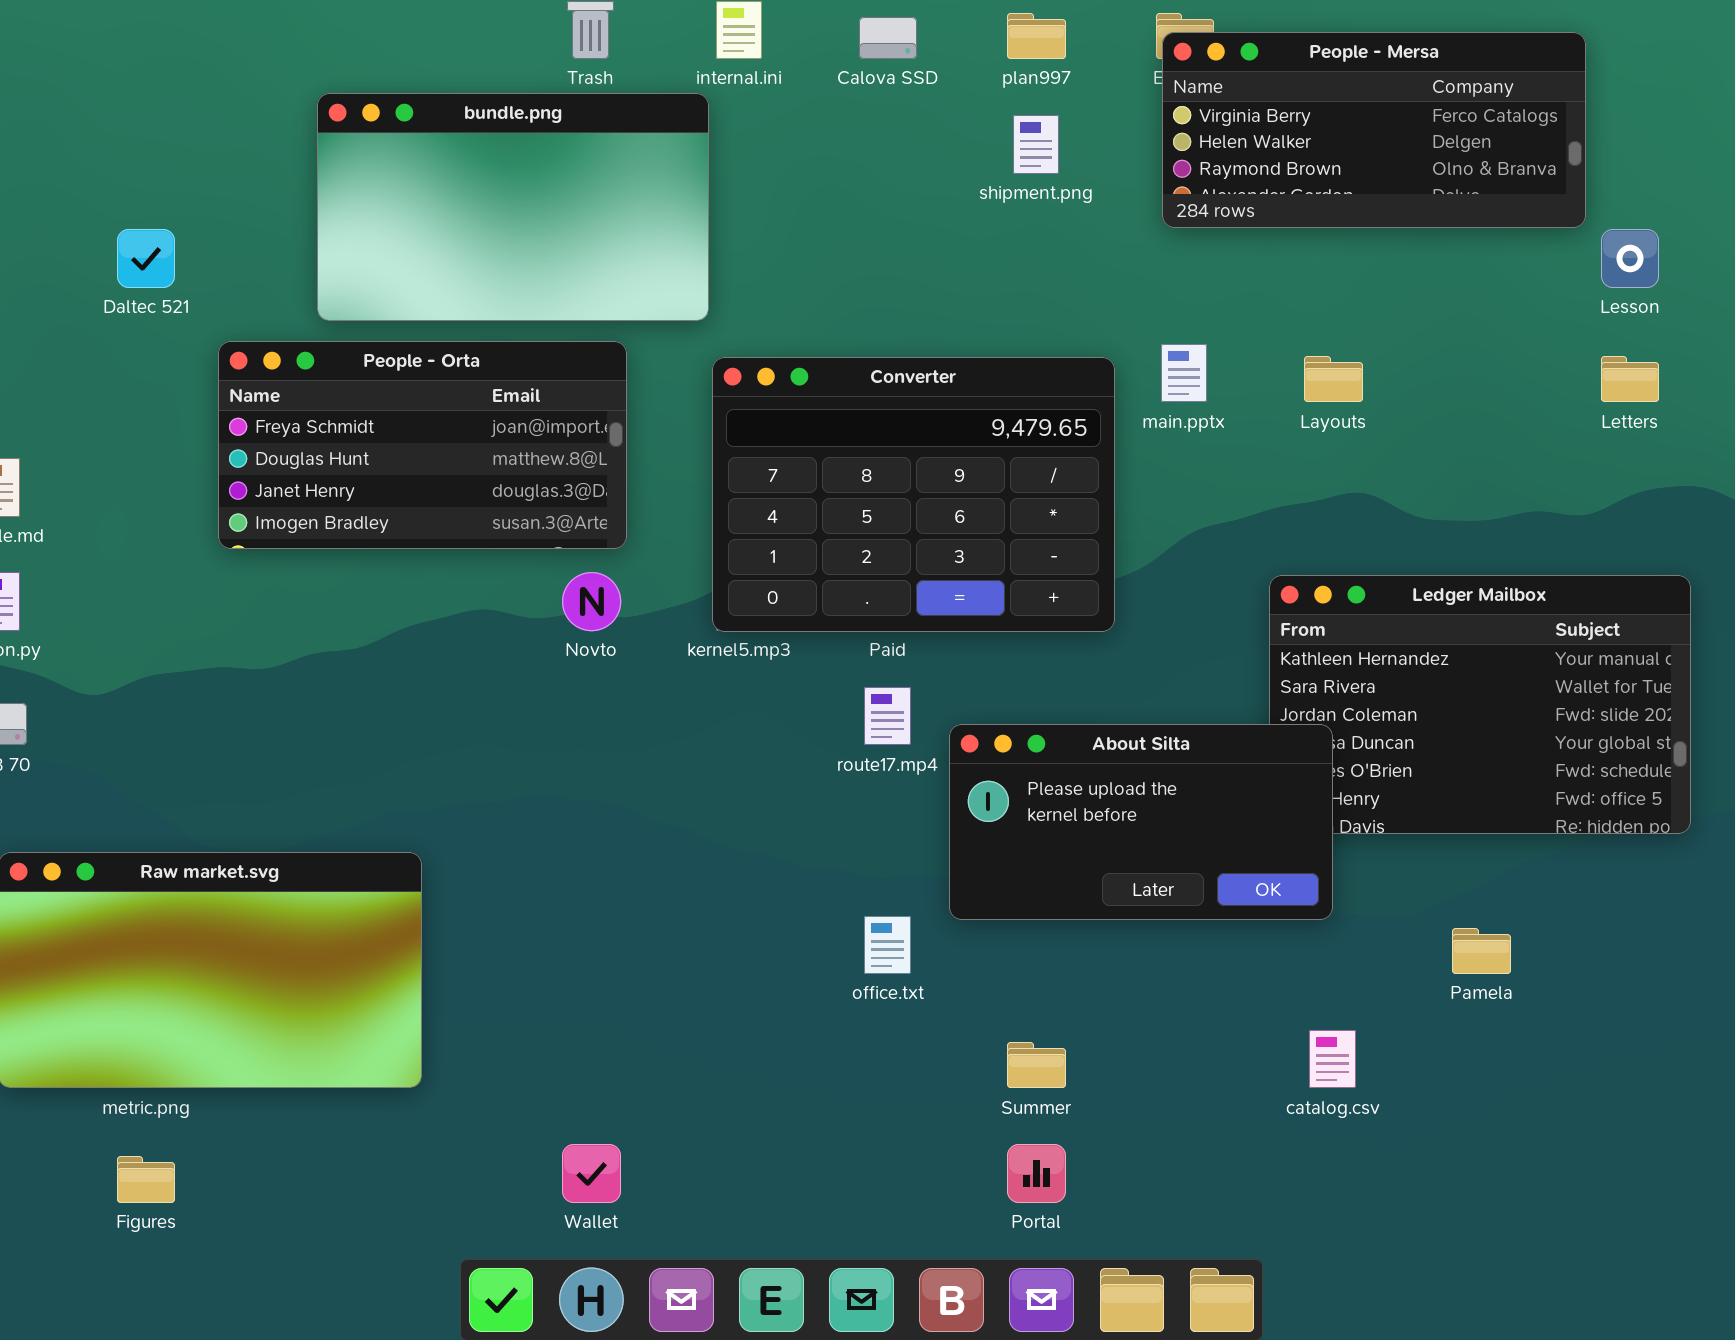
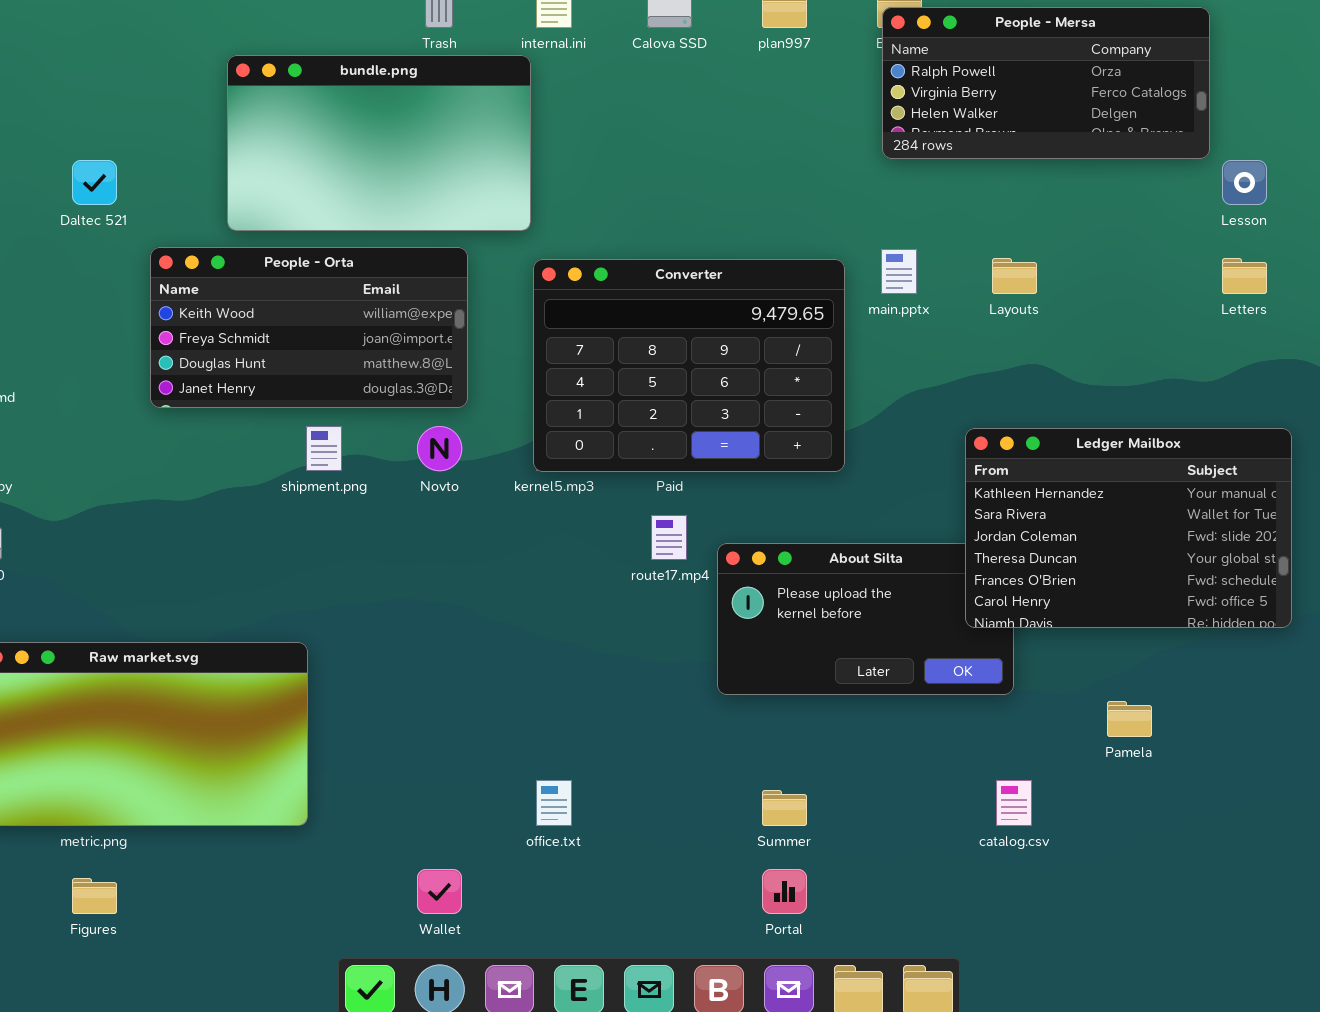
People - Mersa: [1162,32,1586,228] -> [882,7,1210,159], scrolled up 1 row
shipment.png: [1013,115,1059,174] -> [306,426,342,471], moved
People - Orta: [218,341,627,549] -> [150,247,468,408], scrolled up 1 row
Ledger Mailbox: [1269,575,1691,834] -> [965,428,1292,628], raised
office.txt: [864,916,911,974] -> [536,780,572,826], moved

